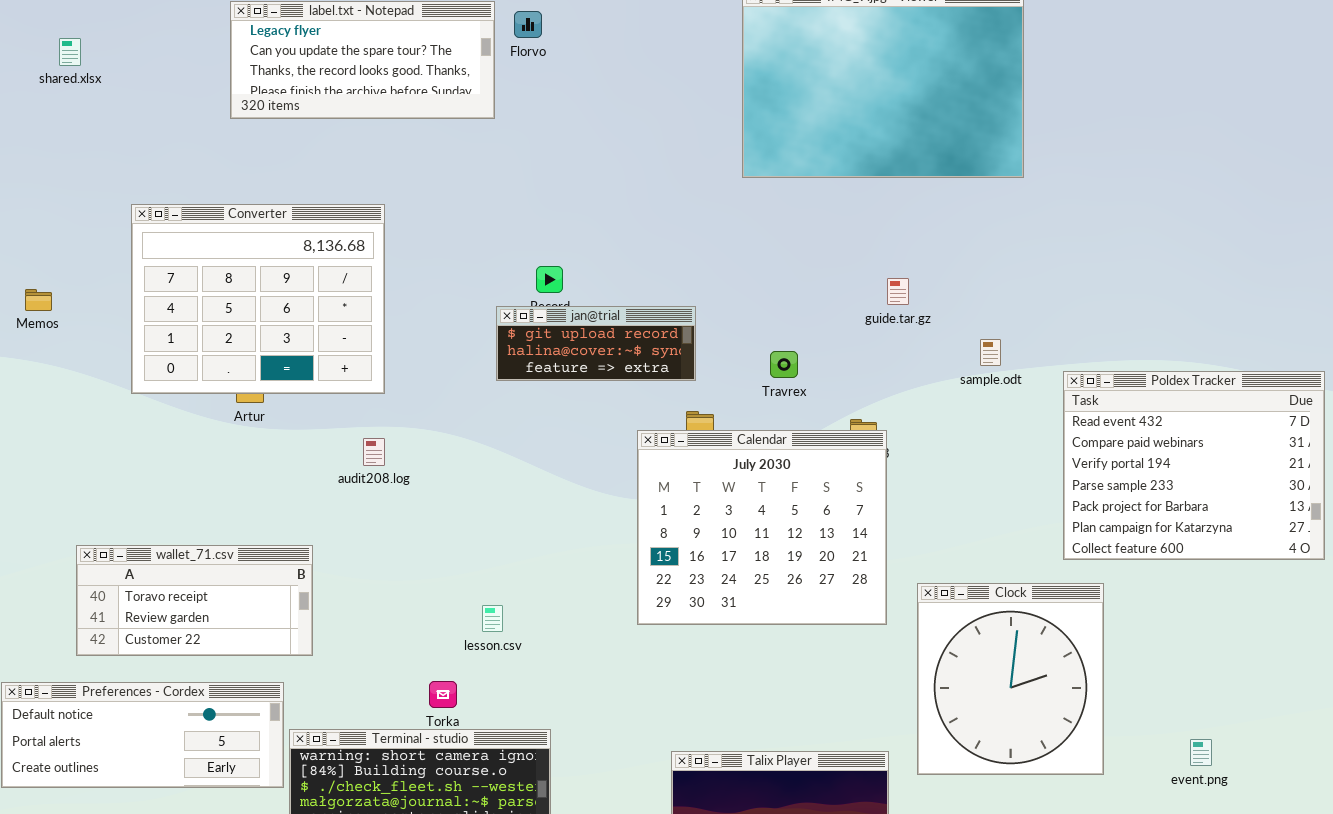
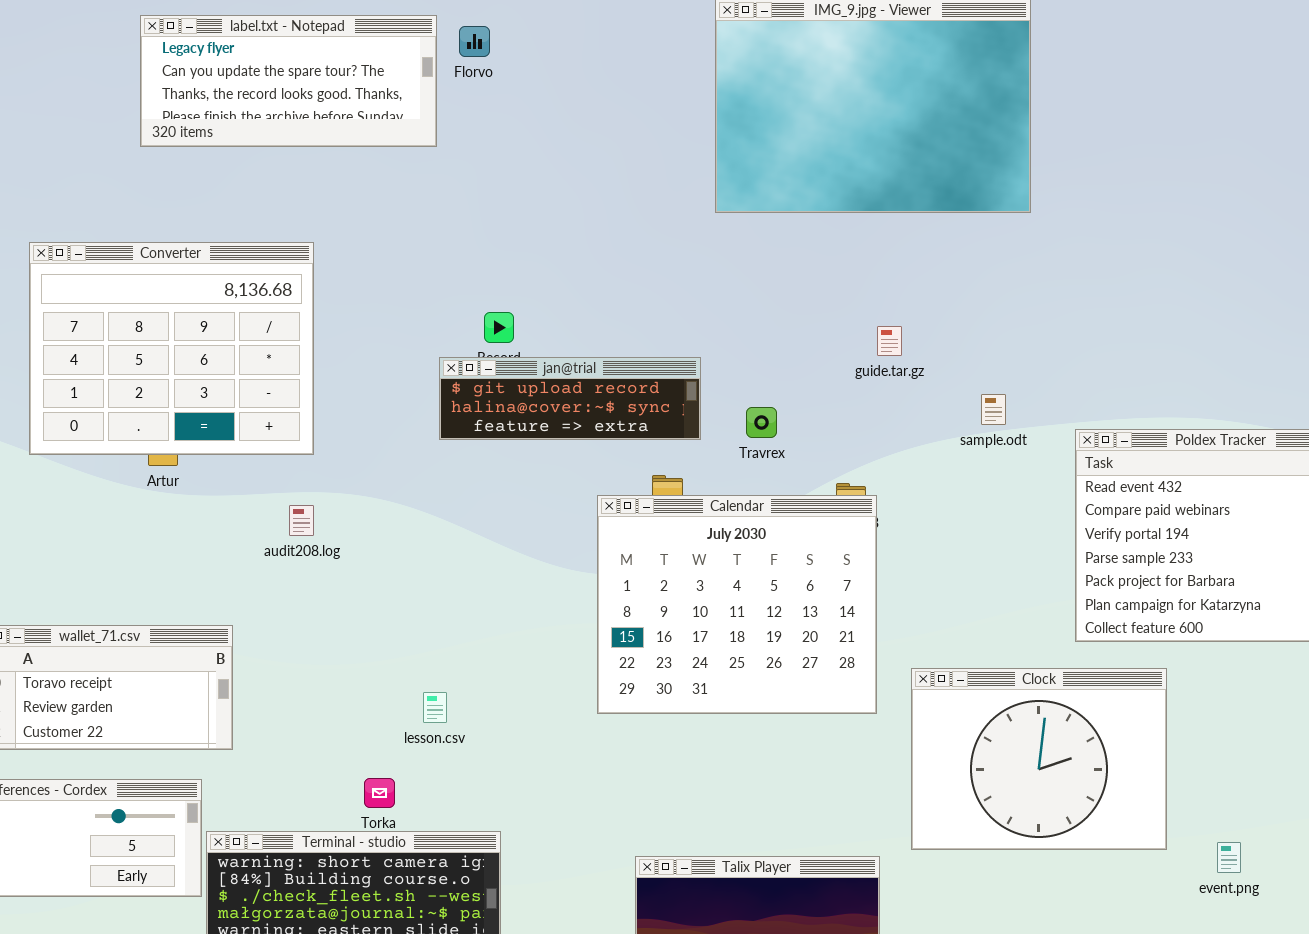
jan@trial: [496,306,696,381] -> [439,357,701,440], resized
Clock: [917,583,1104,775] -> [911,668,1167,850], resized

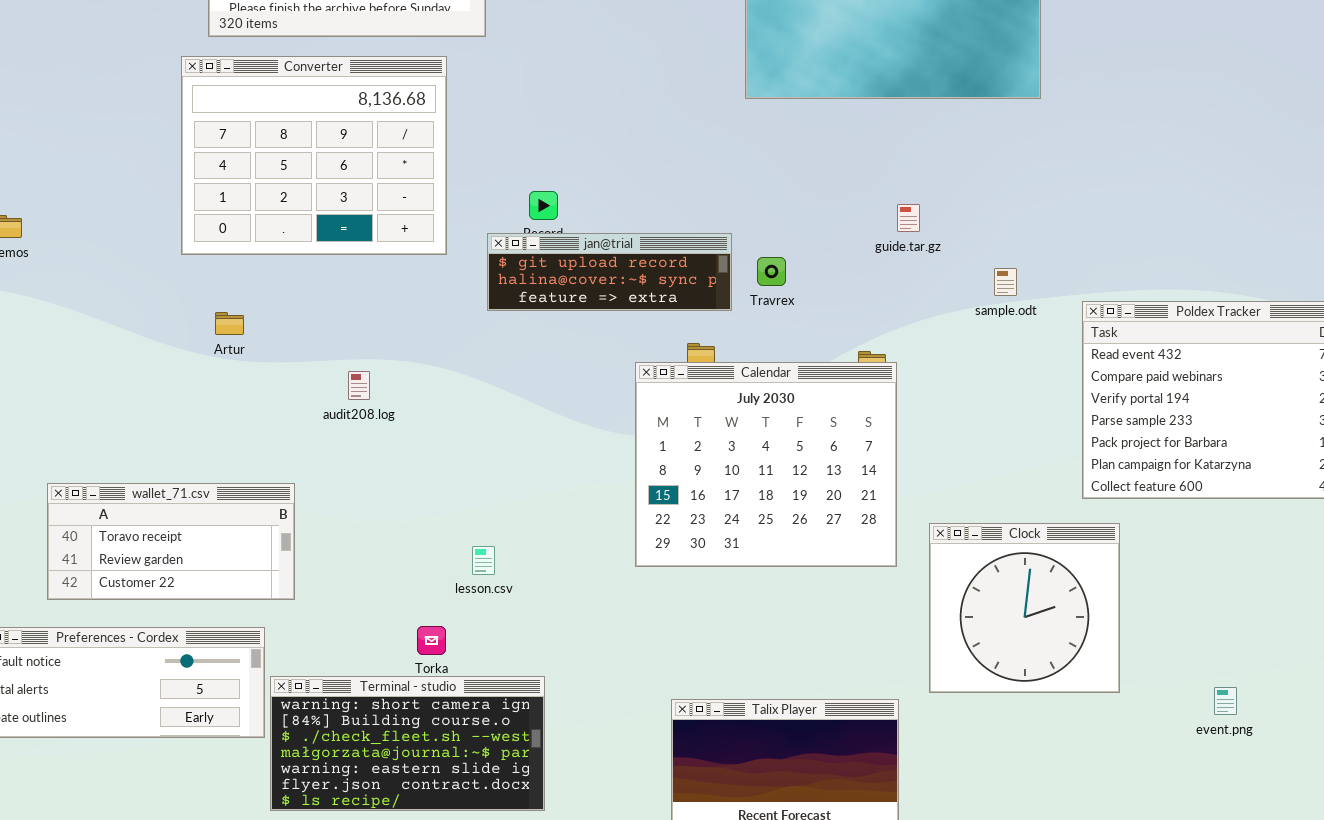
Converter: [29,242,314,455] -> [181,56,447,255], moved
Travrex: [746,407,777,438] -> [757,257,786,286], moved
Clock: [911,668,1167,850] -> [929,523,1120,693], resized

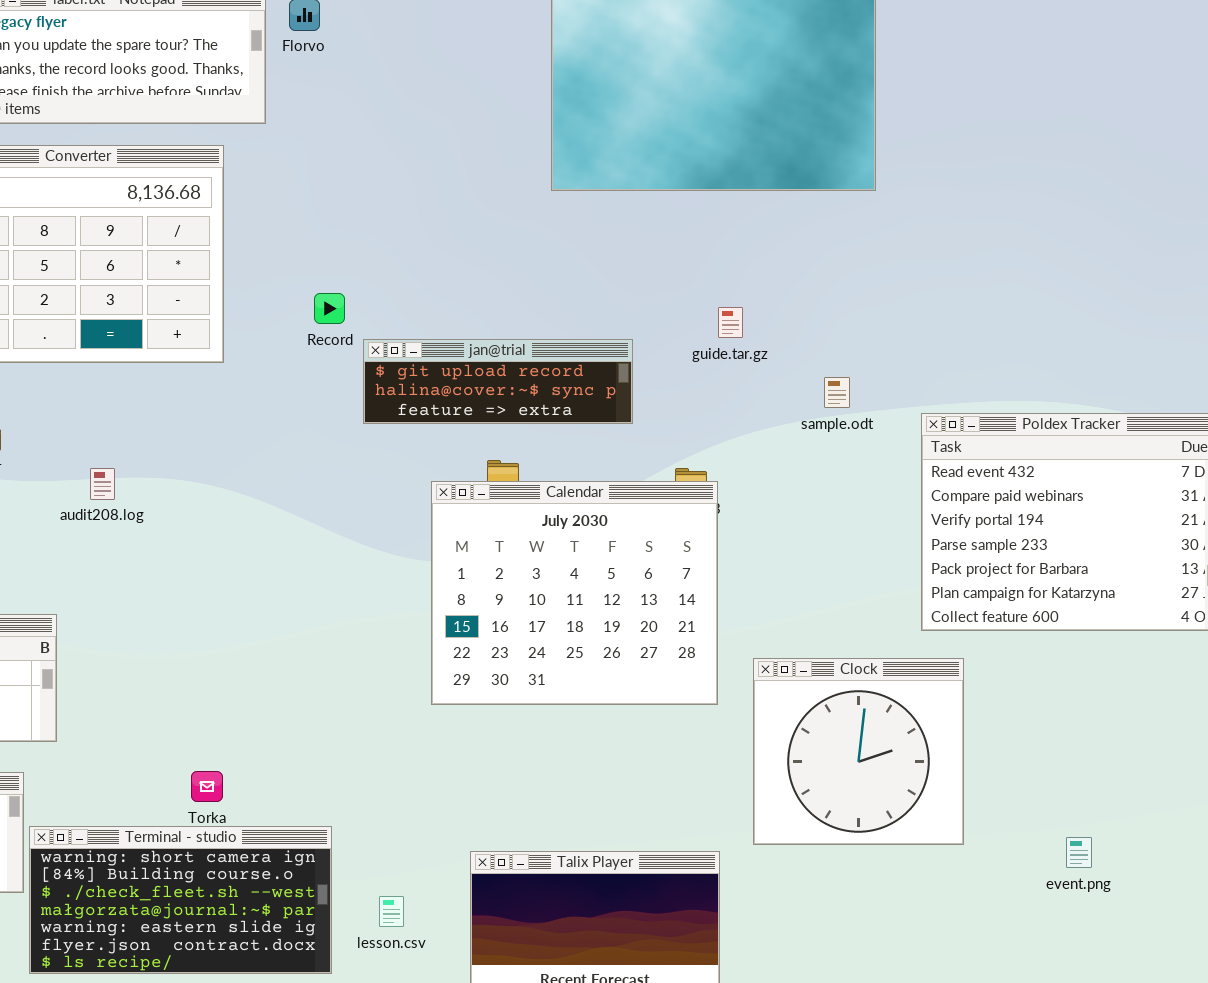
jan@trial: [487,233,732,311] -> [363,339,633,424], moved
audit208.log: [348,371,370,400] -> [90,468,115,500], moved
lesson.csv: [472,546,495,575] -> [379,896,404,927], moved

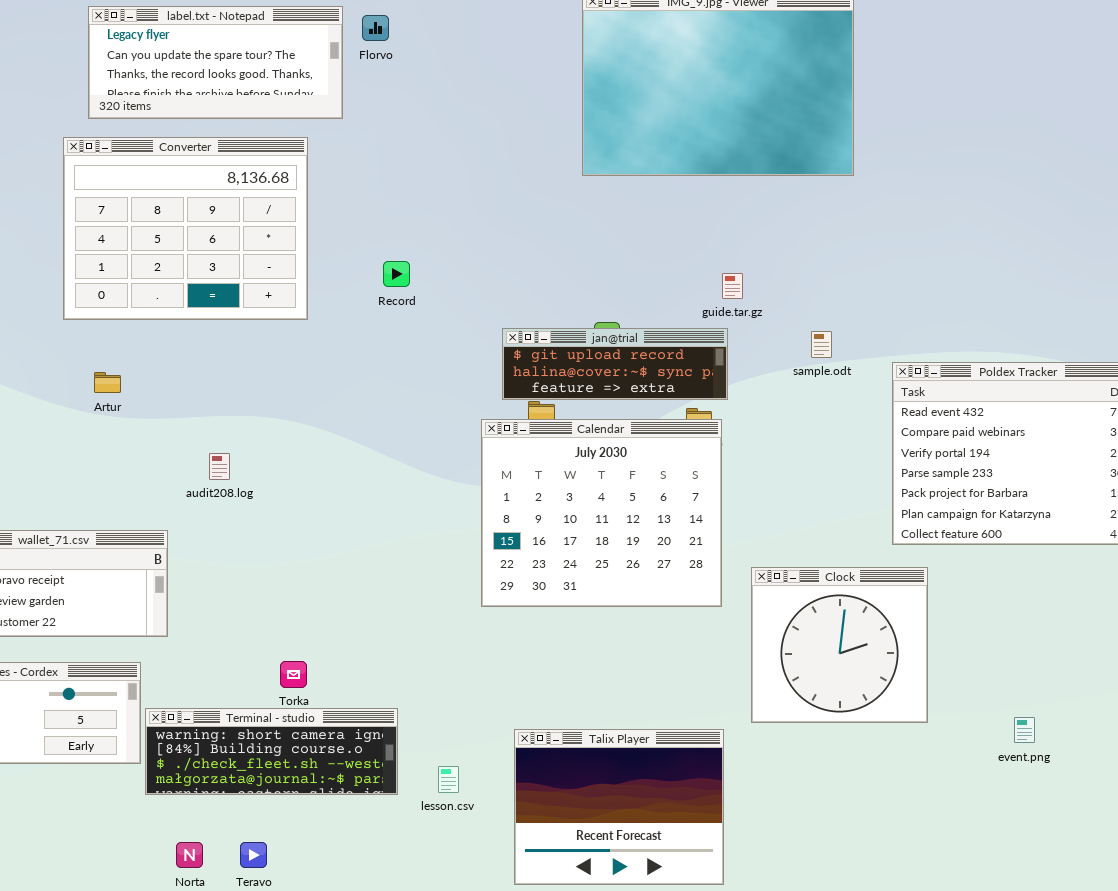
jan@trial: [363,339,633,424] -> [502,328,728,400], moved
audit208.log: [90,468,115,500] -> [209,453,230,480], moved
Terminal - studio: [29,826,332,974] -> [145,708,398,795], resized

